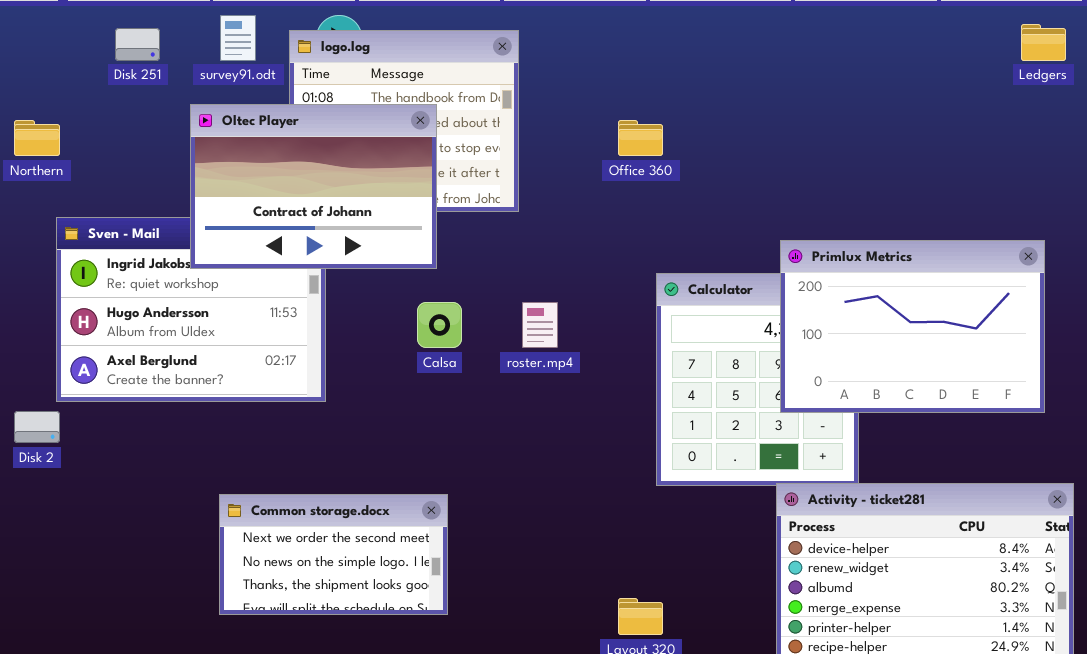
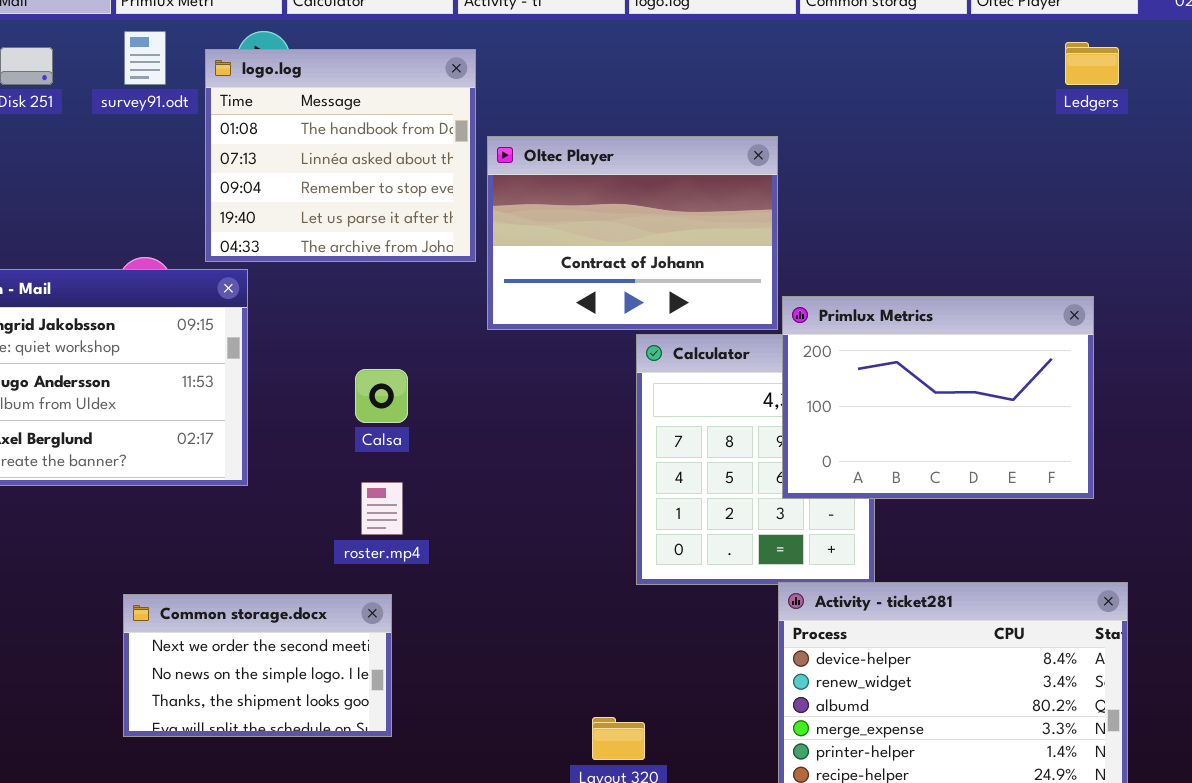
Oltec Player: [190,104,437,269] -> [487,136,778,330], moved
roster.mp4: [522,302,558,348] -> [361,482,403,535], moved

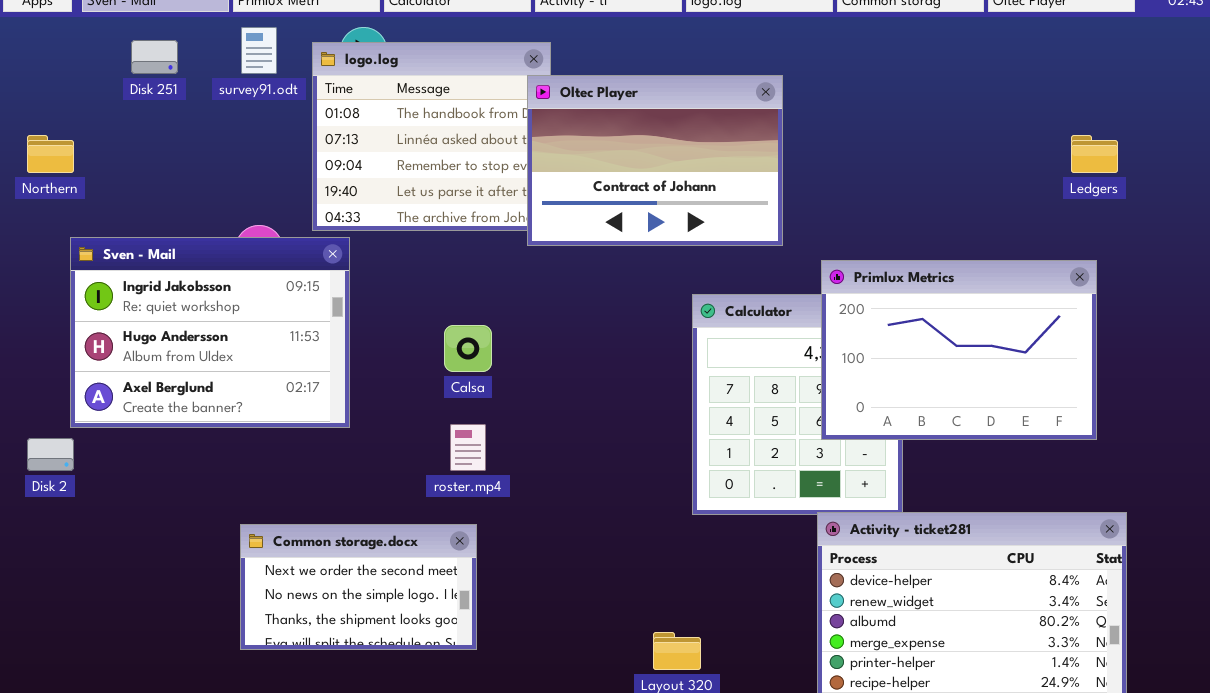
Ledgers: [1065,42,1119,85] -> [1071,135,1118,173], moved
Oltec Player: [487,136,778,330] -> [527,75,783,246], moved

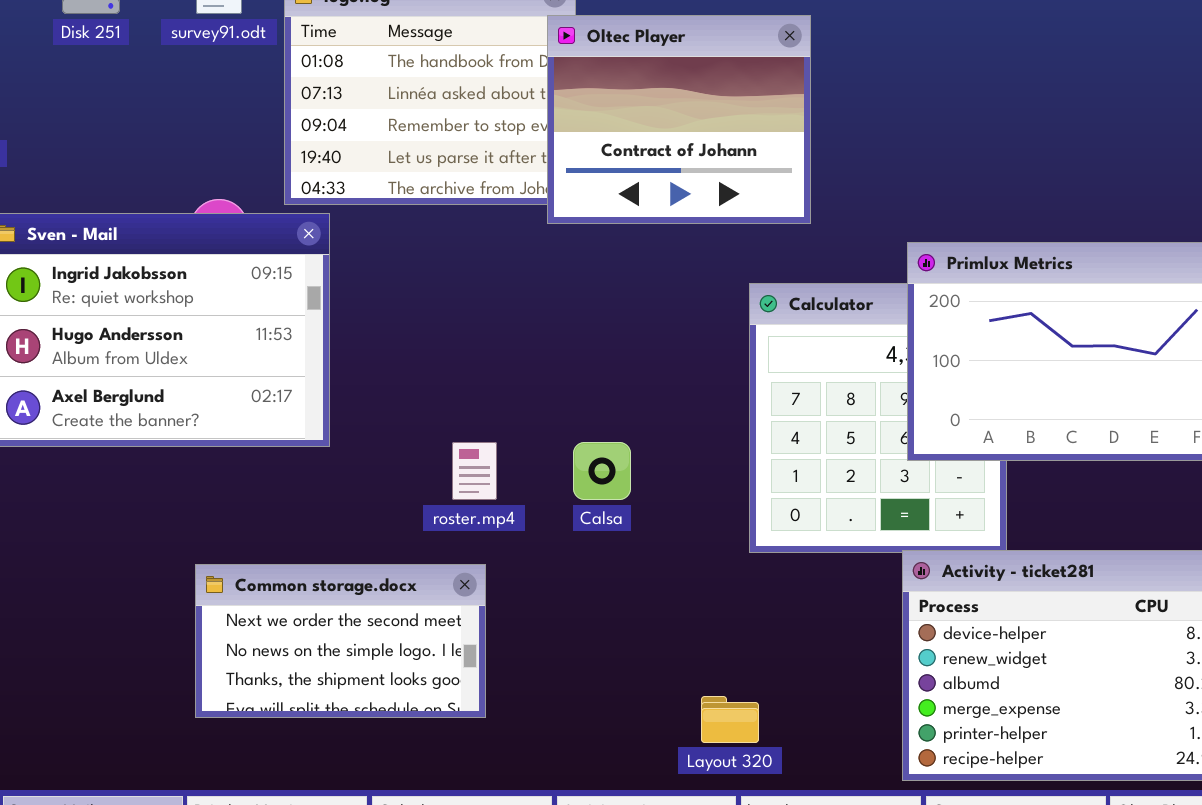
Oltec Player: [527,75,783,246] -> [547,15,811,224], resized
Calsa: [444,325,492,372] -> [573,442,631,500], moved

